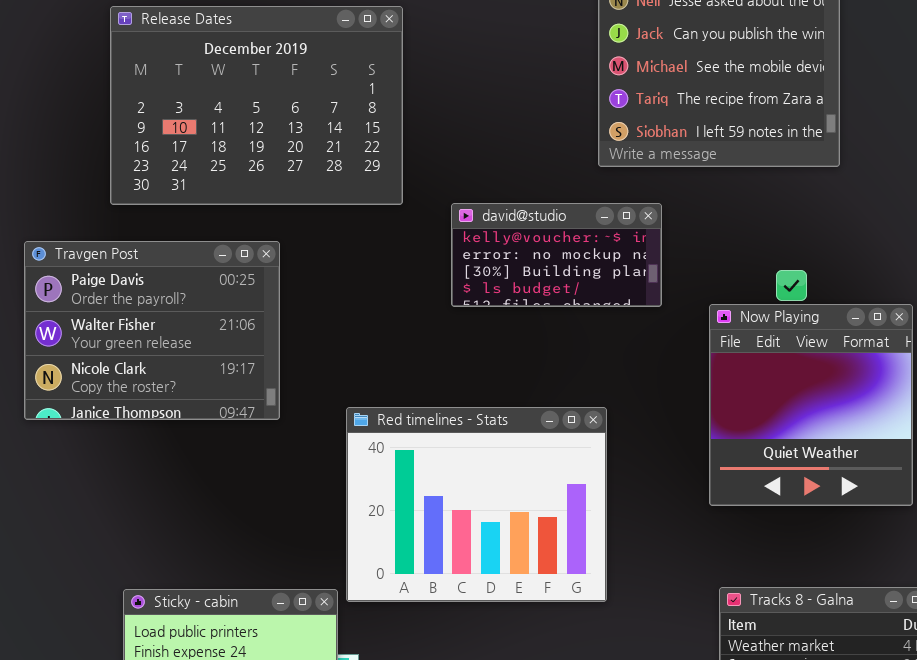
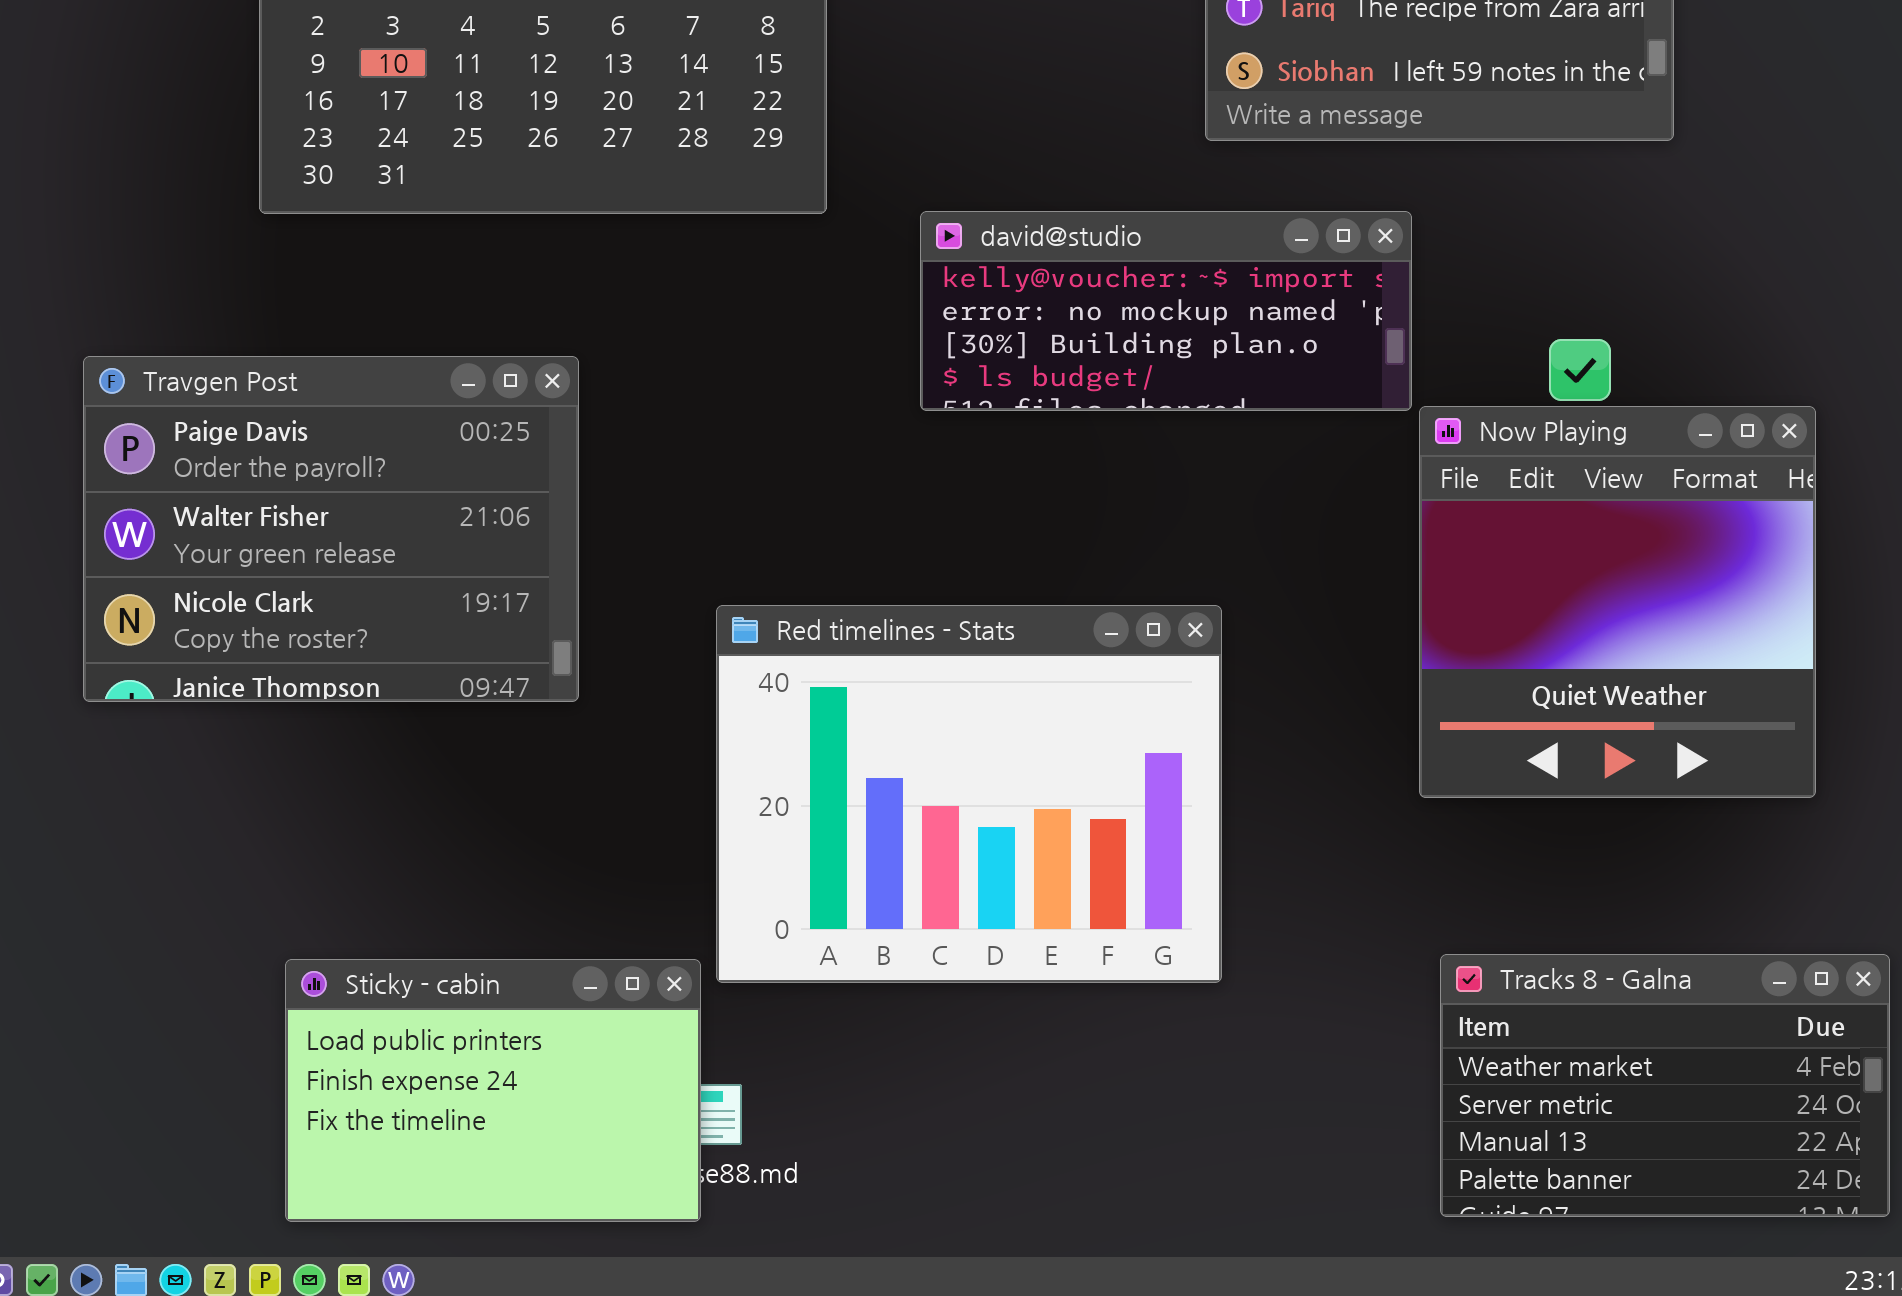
david@studio: [451,203,662,307] -> [920,211,1412,411], resized
Travgen Post: [24,241,280,420] -> [83,356,579,702], moved

